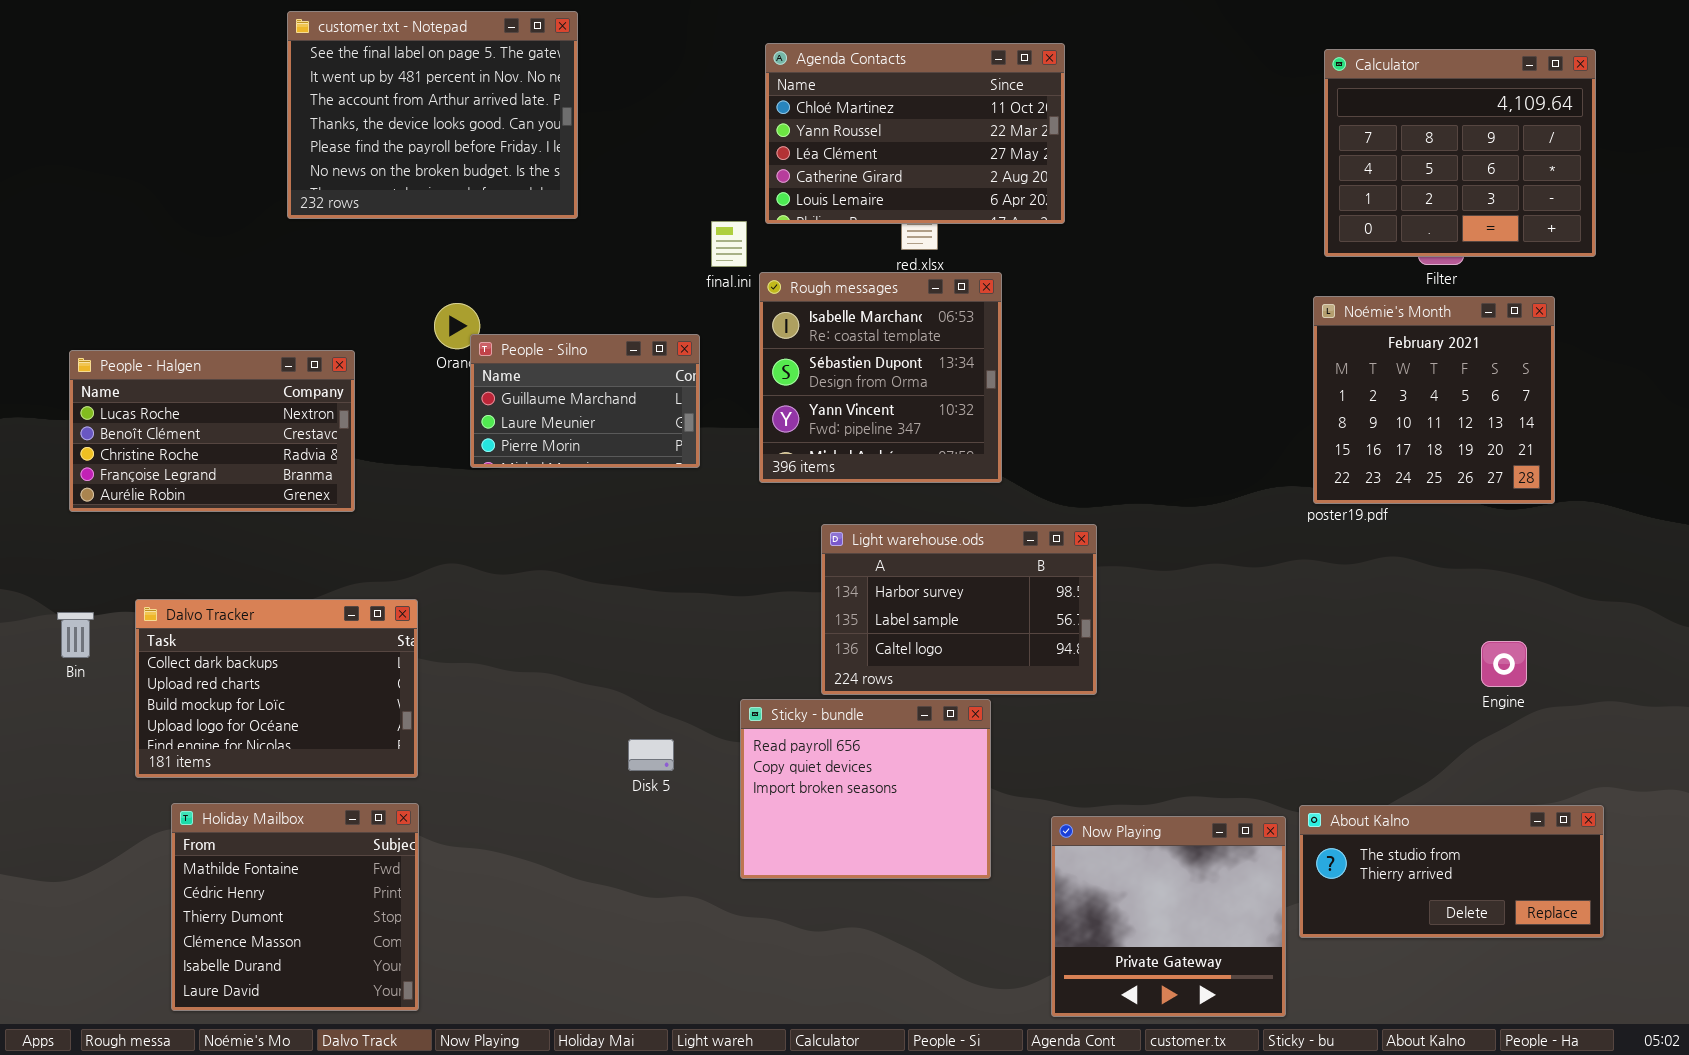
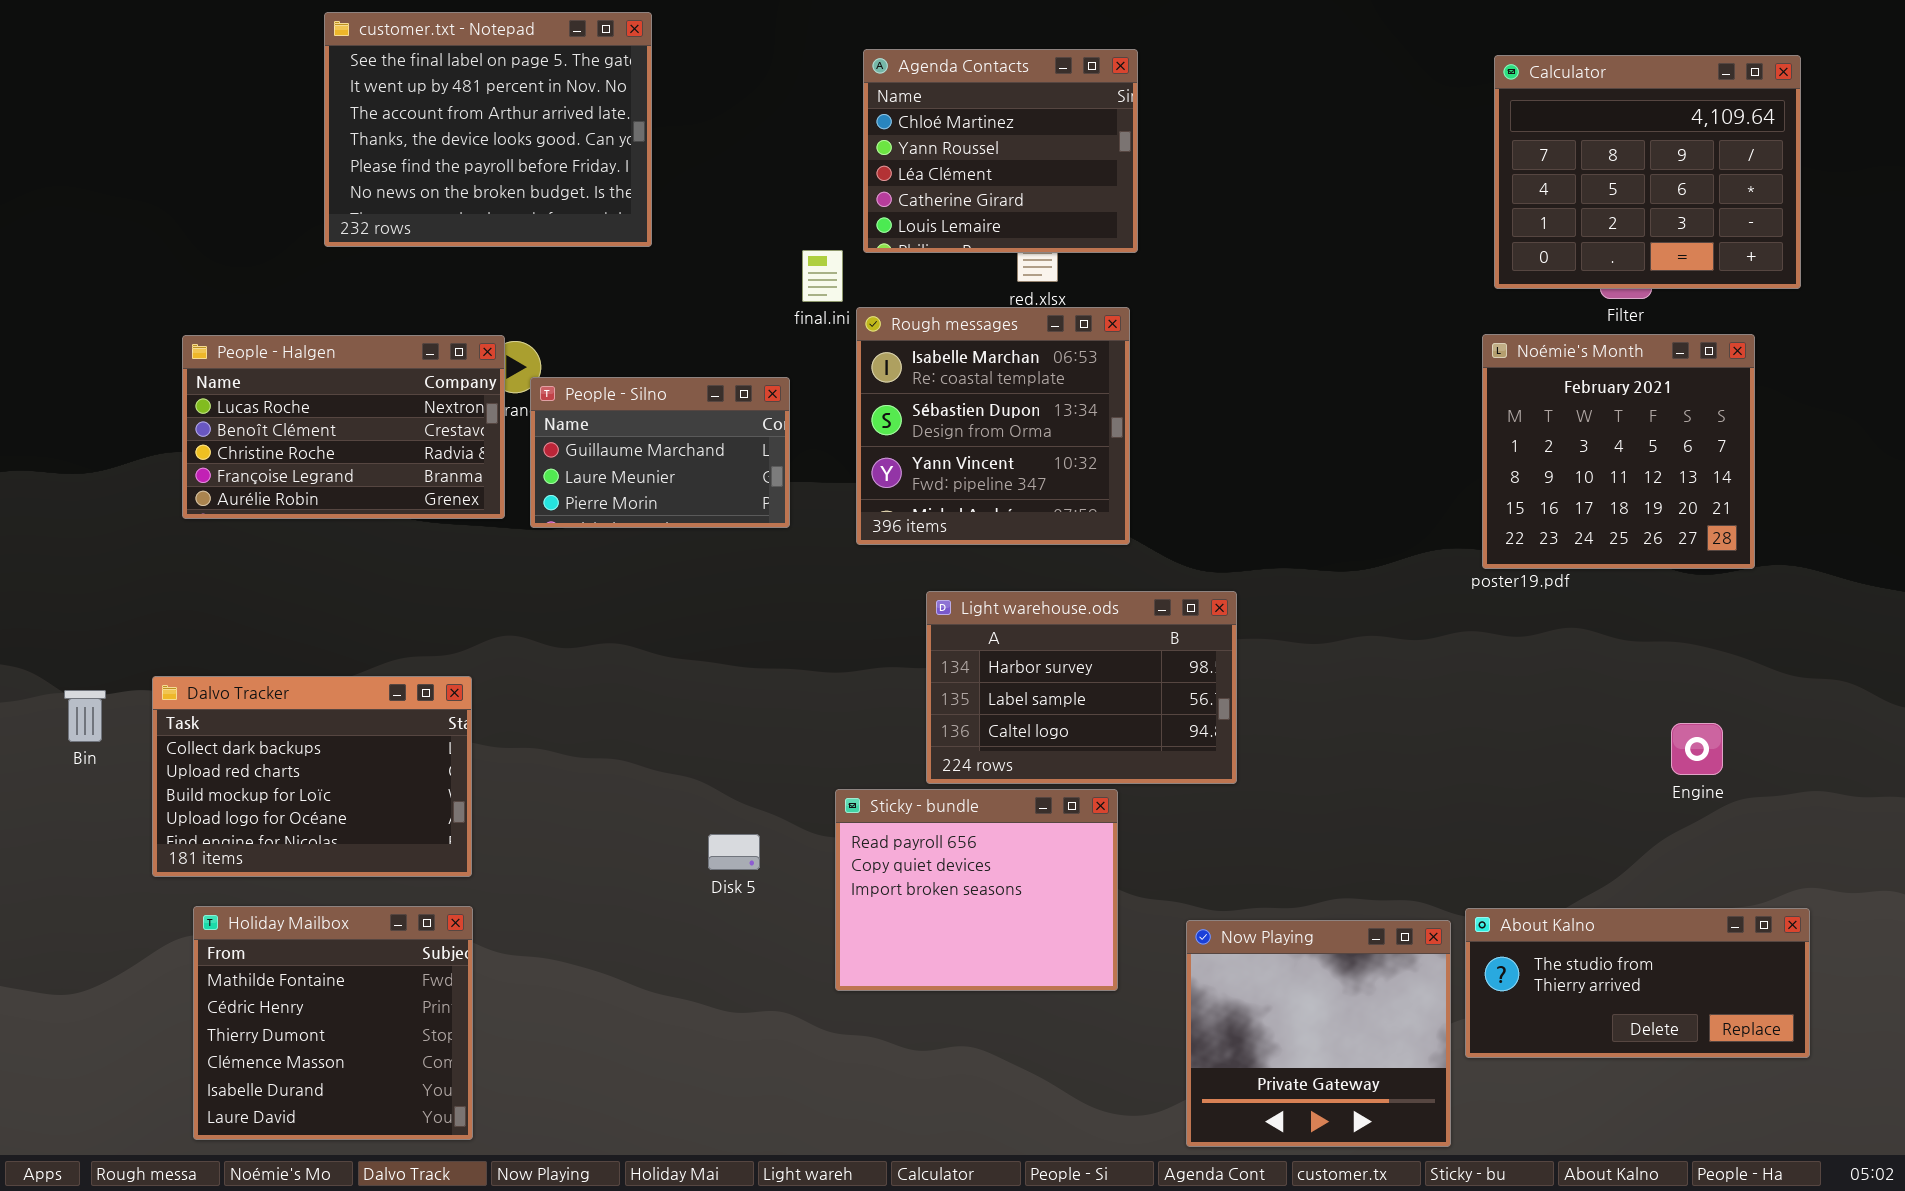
Agenda Contacts: [765,43,1065,224] -> [863,49,1138,253], resized
People - Halgen: [69,350,355,512] -> [182,335,505,519], moved

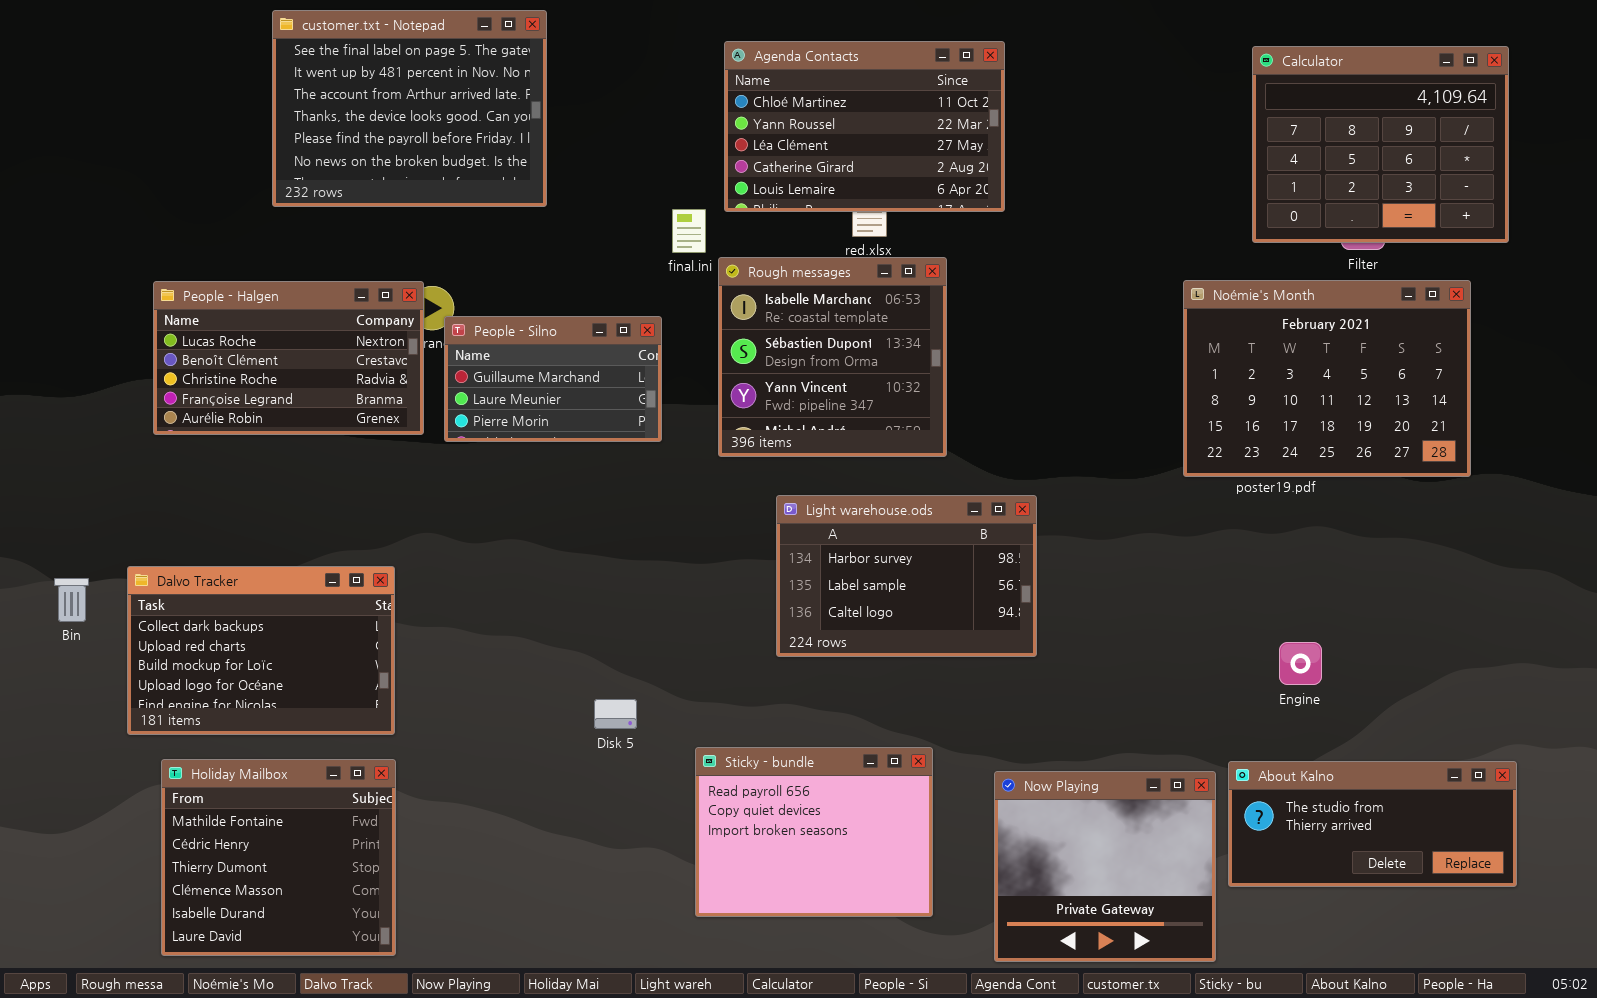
Agenda Contacts: [863,49,1138,253] -> [724,41,1005,212], resized
Noémie's Month: [1482,334,1755,569] -> [1183,280,1471,477], resized
Engine: [1671,723,1723,775] -> [1279,642,1322,685], moved
Sticky - bundle: [835,789,1118,991] -> [695,747,933,917], moved

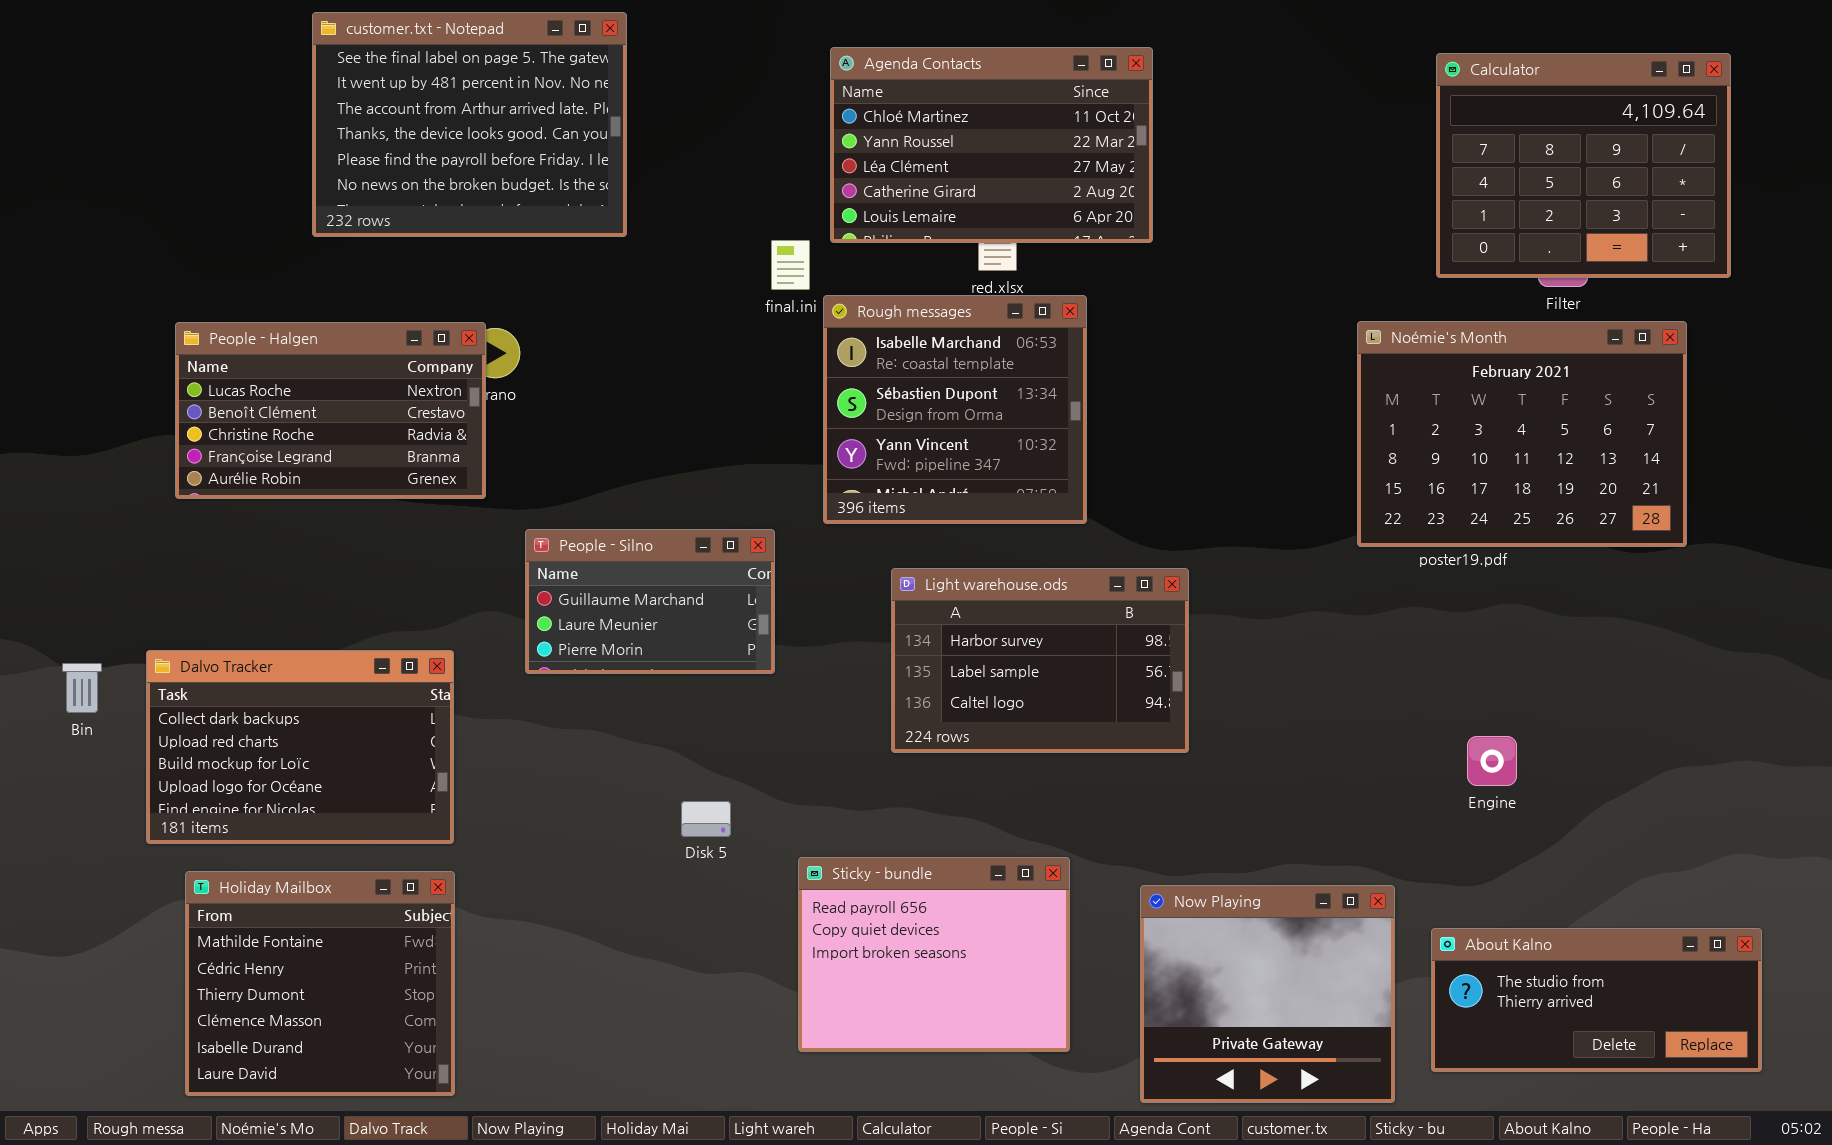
People - Silno: [444,316,662,442] -> [525,529,775,674], moved
About Kalno: [1228,761,1517,887] -> [1431,928,1762,1072], moved

